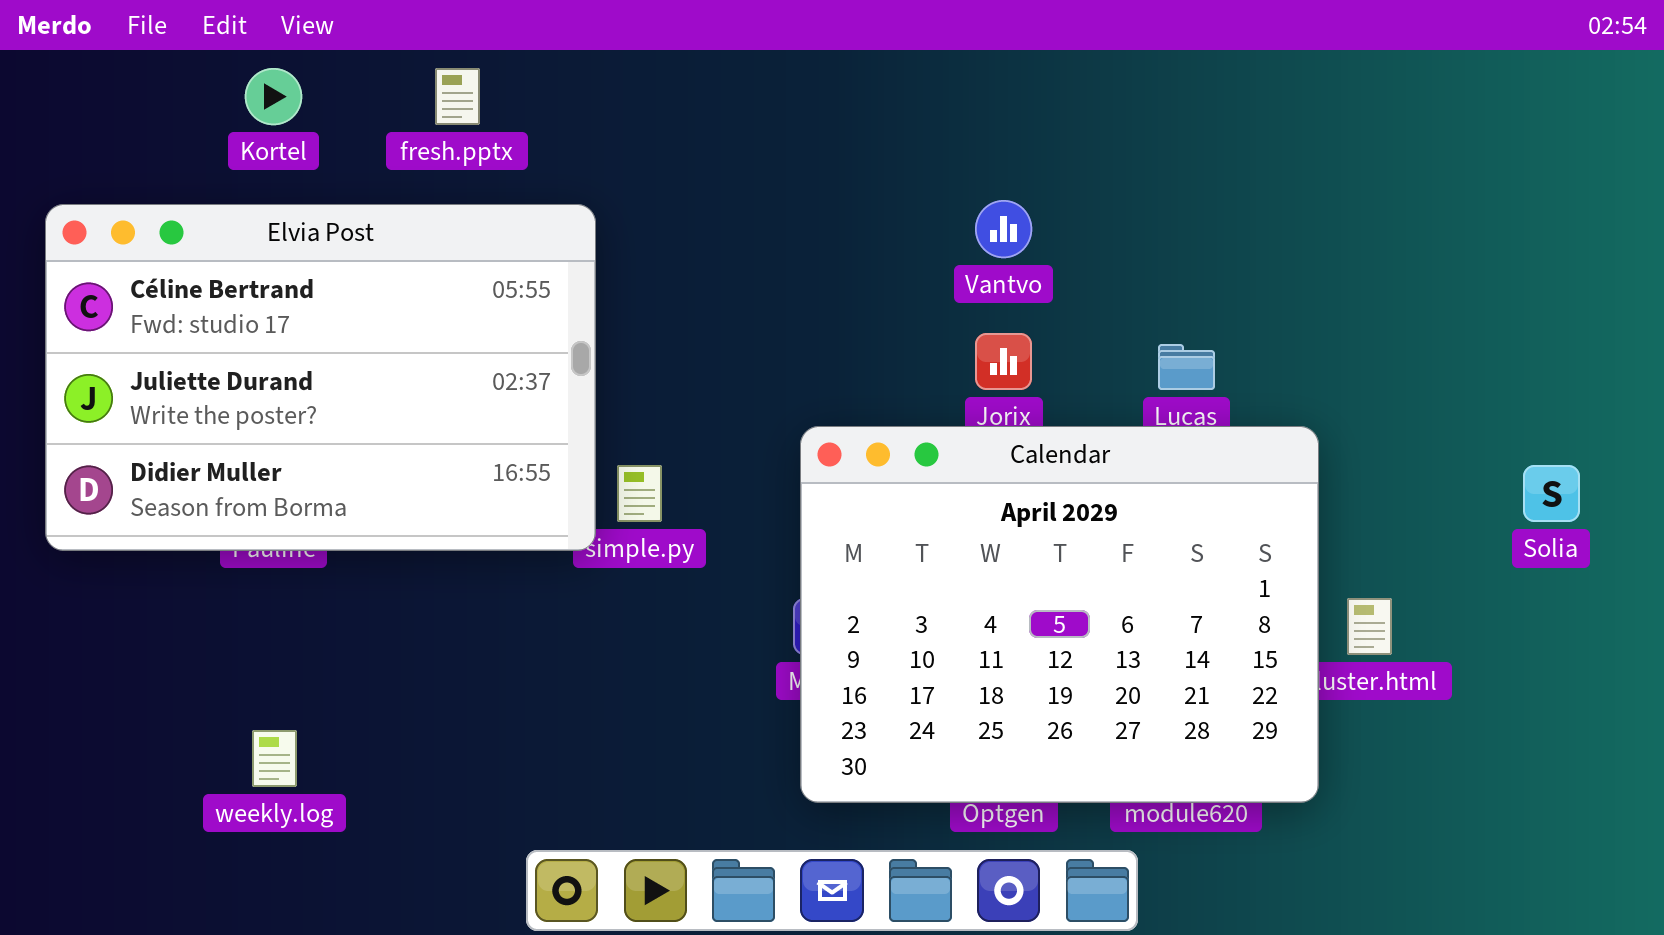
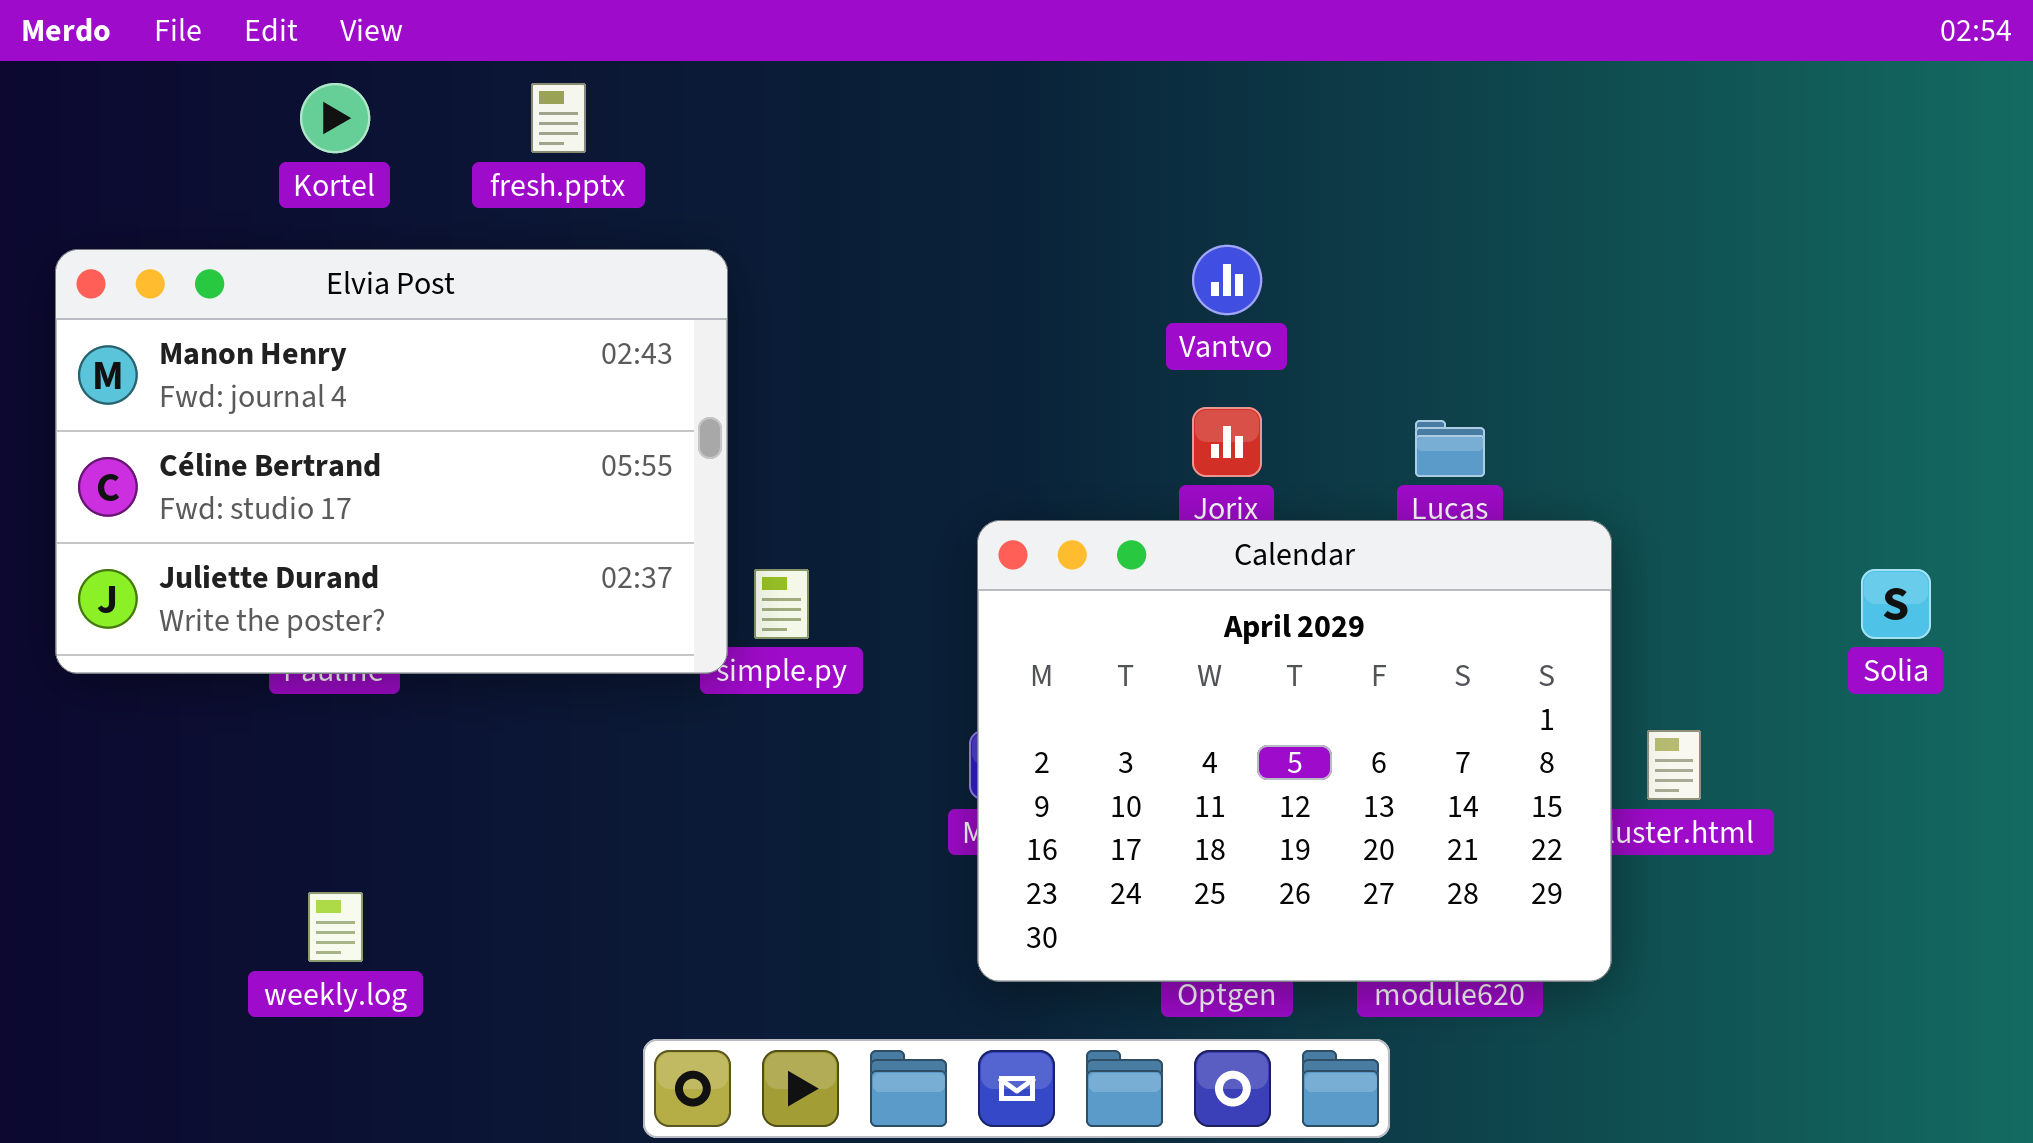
Elvia Post: [45,204,596,551] -> [55,249,728,674], scrolled up 1 row

